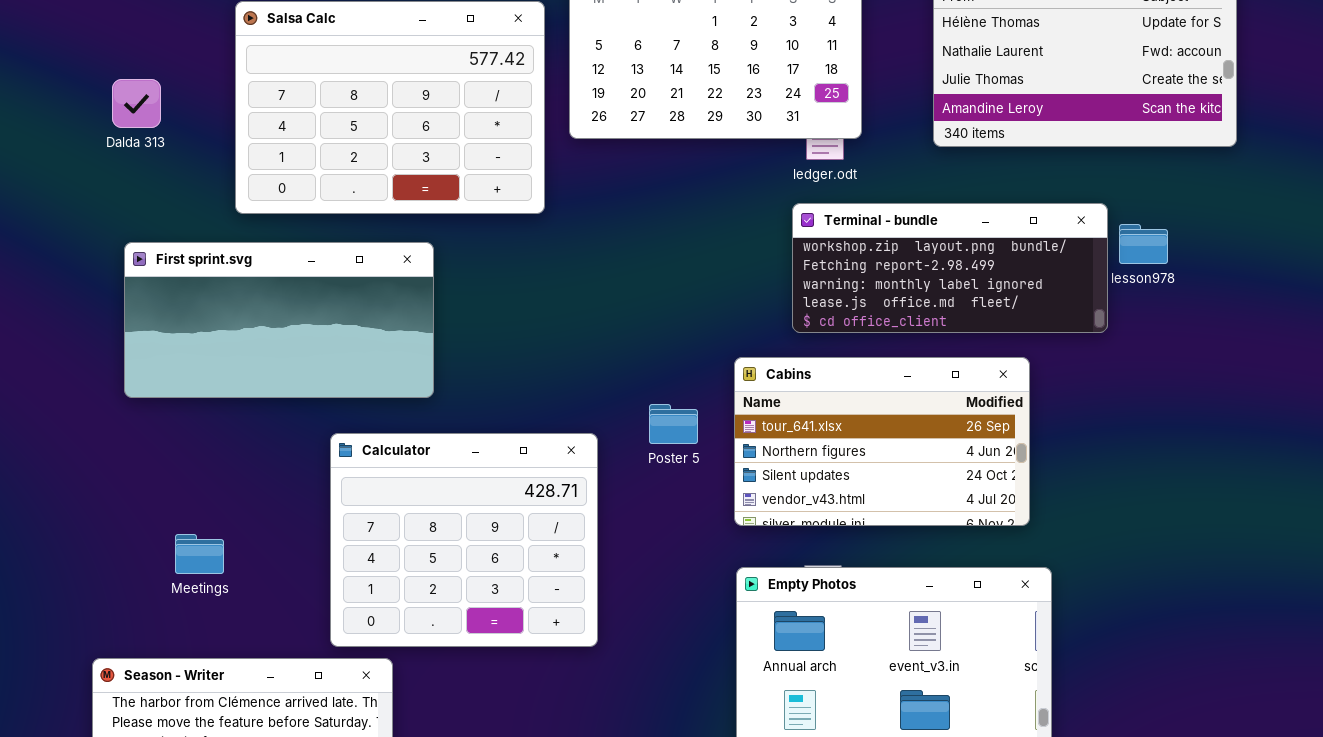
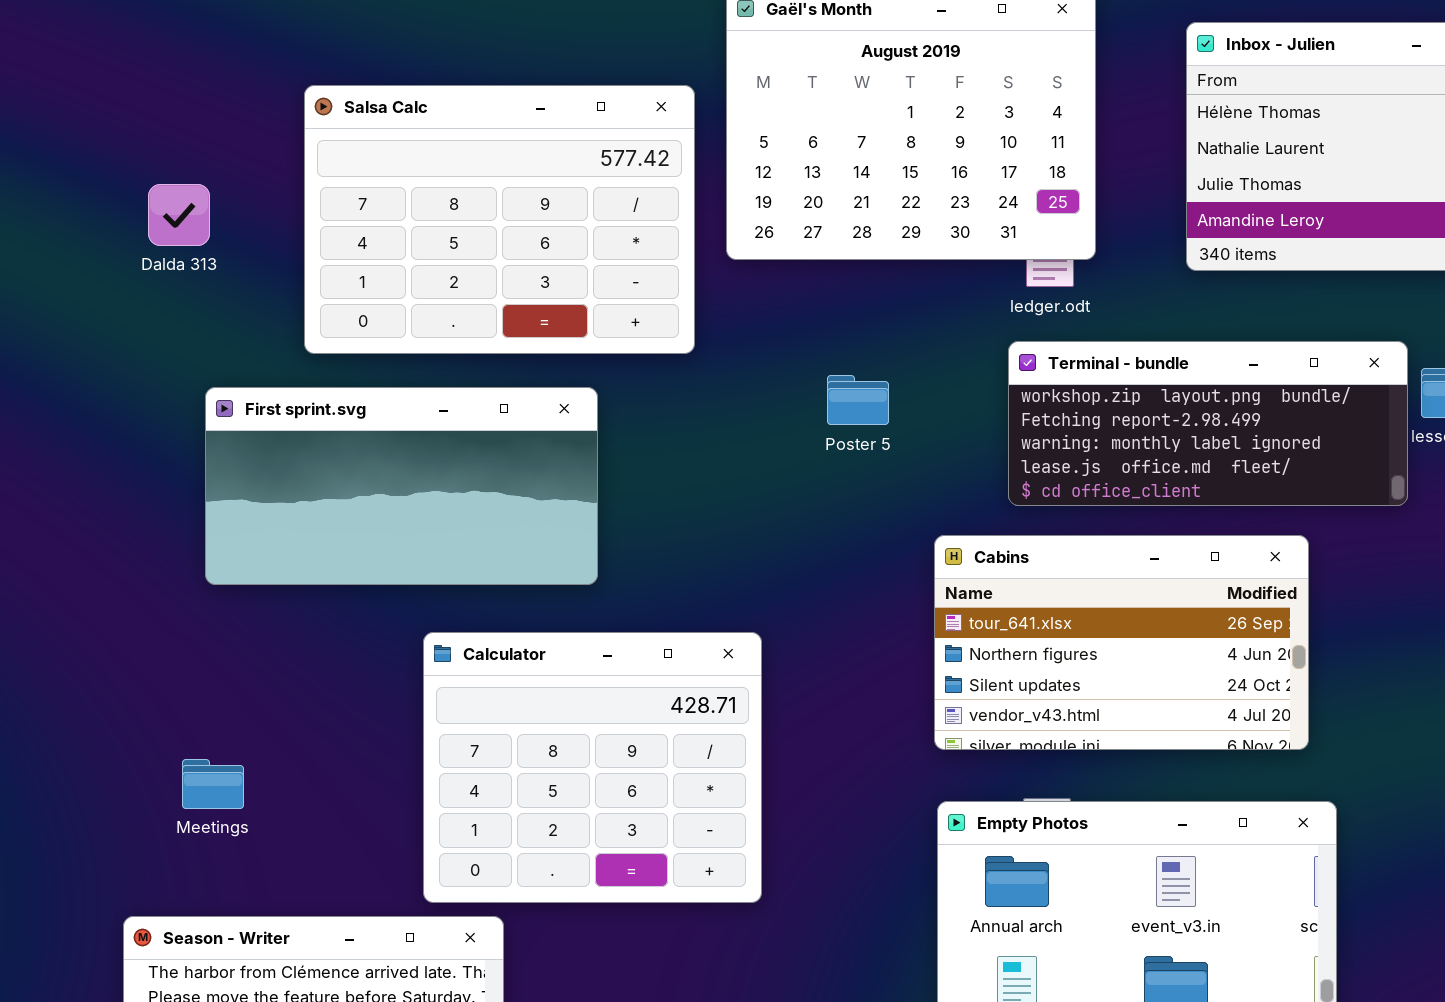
First sprint.svg: [124,242,434,398] -> [205,387,598,585], moved
Poster 5: [649,404,698,444] -> [827,375,889,425], moved
Meetings: [175,534,224,574] -> [182,759,244,809], moved

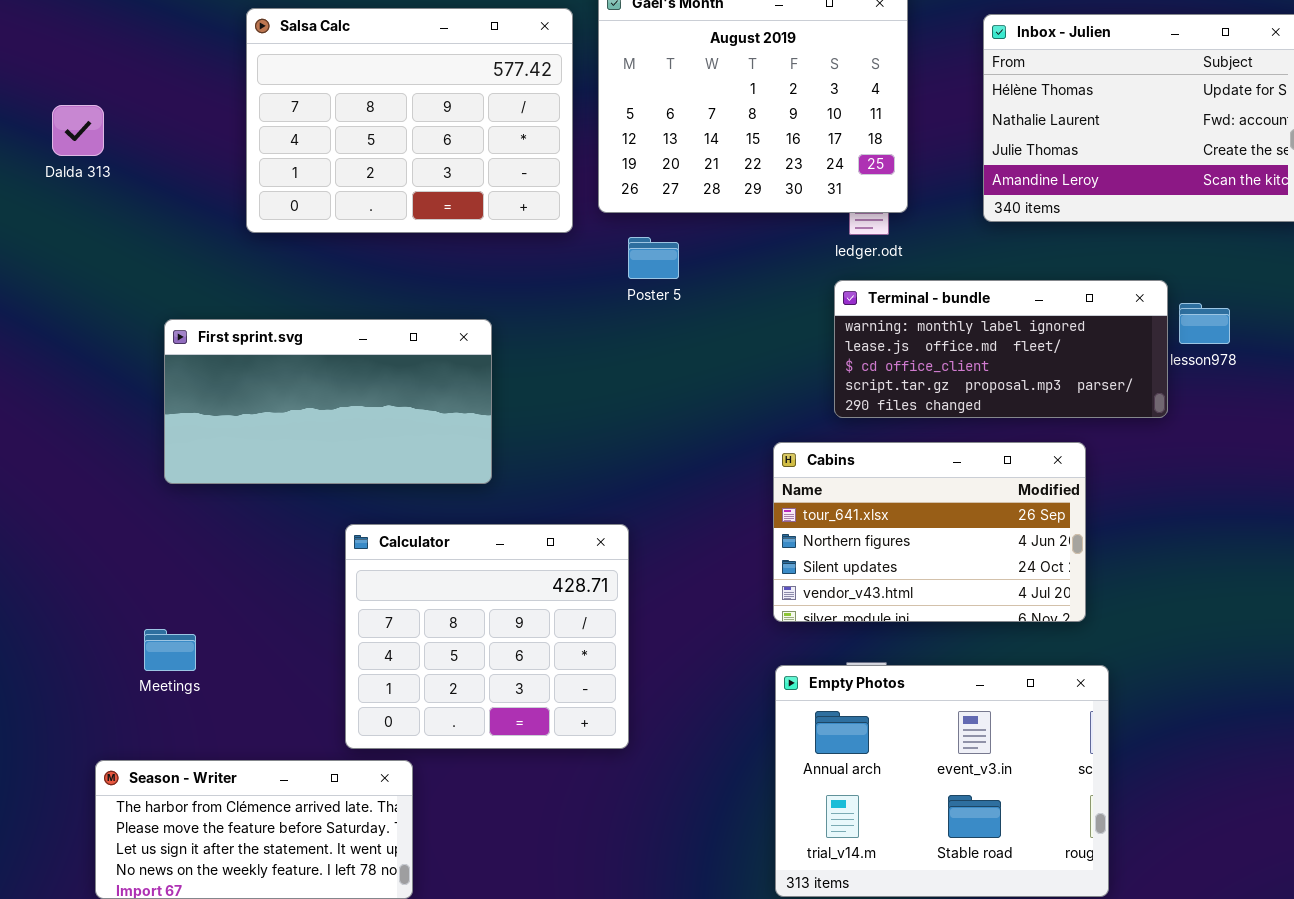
Salsa Calc: [304,85,695,354] -> [246,8,573,233], moved
Dalda 313: [148,184,210,246] -> [52,105,104,156], moved
Terminal - bundle: [1008,341,1408,506] -> [834,280,1168,418], scrolled down 2 rows
Poster 5: [827,375,889,425] -> [628,237,679,279], moved

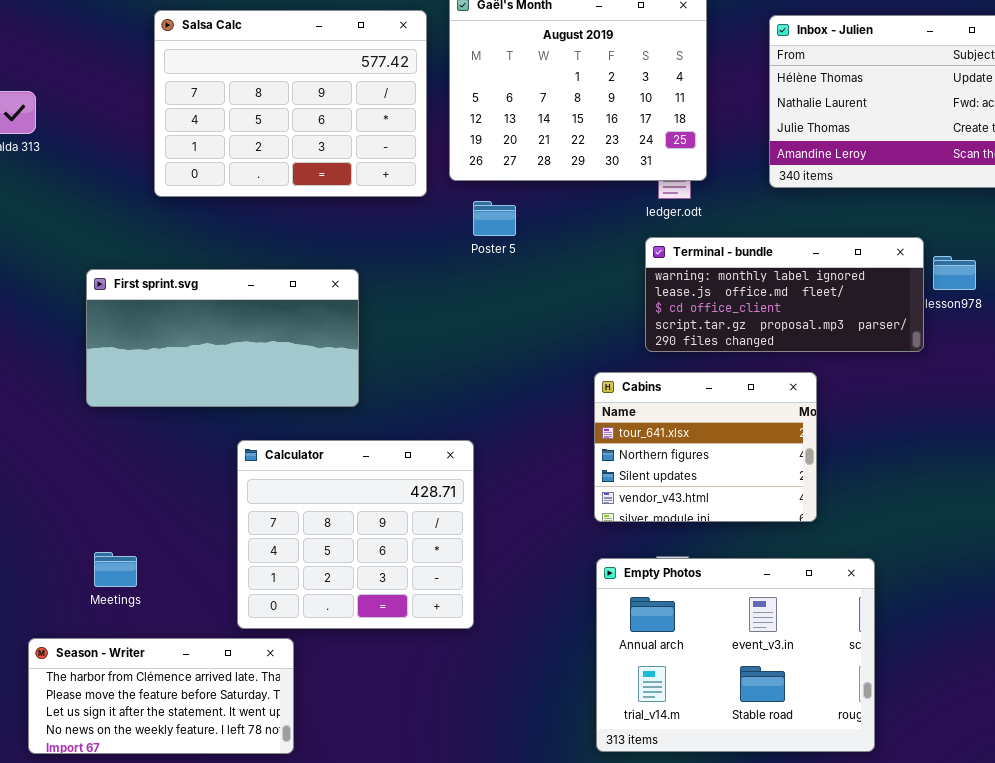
Cabins: [773,442,1086,622] -> [594,372,817,522], resized
Meetings: [144,629,196,671] -> [94,552,137,587], moved

